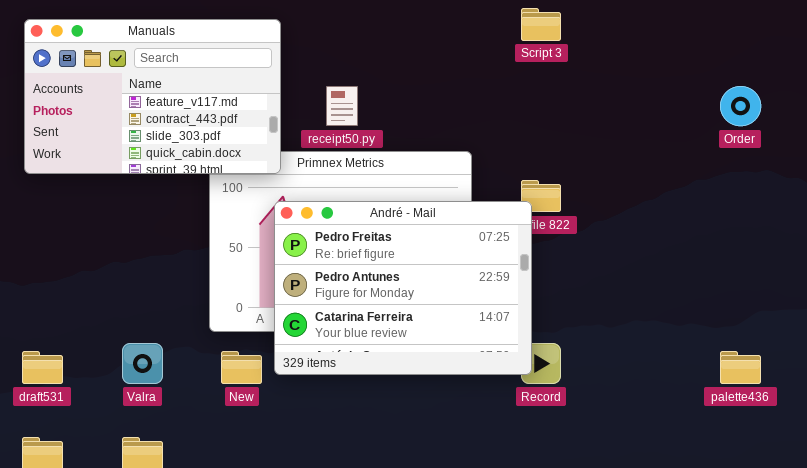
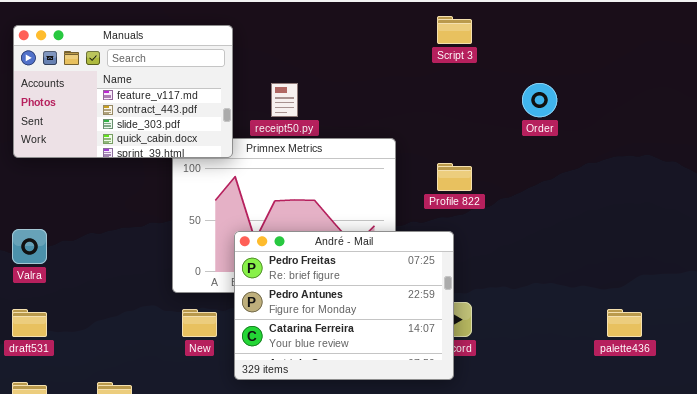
Order: [720,86,761,126] -> [522,83,557,117], moved
André - Mail: [274,201,532,375] -> [234,231,454,380], moved
Valra: [122,343,163,384] -> [12,229,47,264], moved

